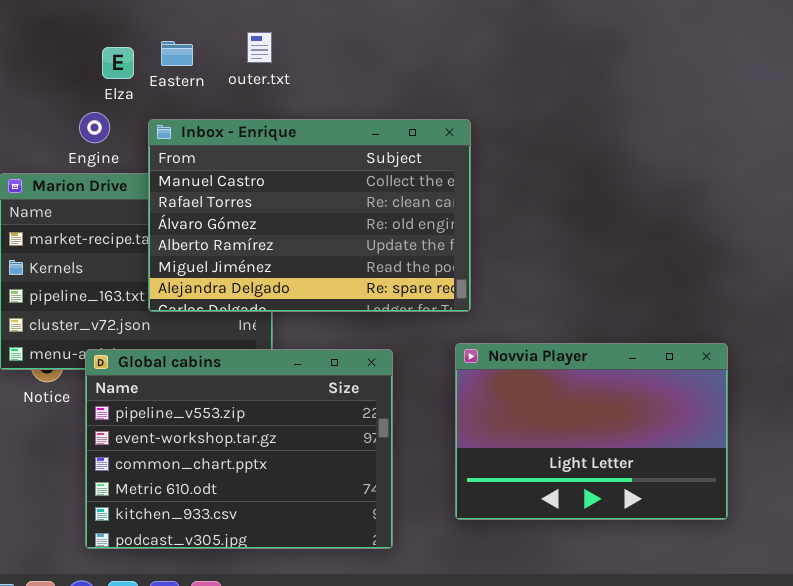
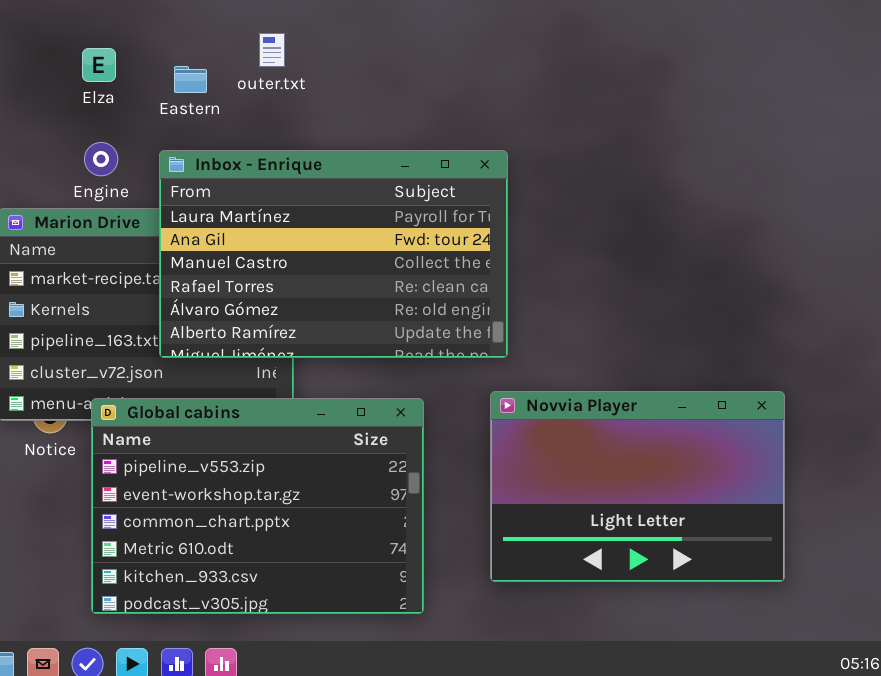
outer.txt: [247,32,272,63] -> [259,33,285,67], moved
Elza: [102,47,134,79] -> [82,48,116,82], moved
Inbox - Enrique: [148,119,471,312] -> [159,150,508,358], scrolled up 2 rows

